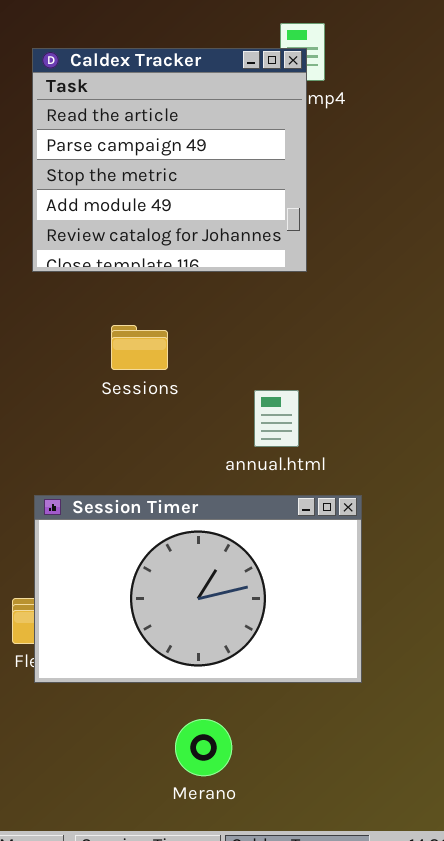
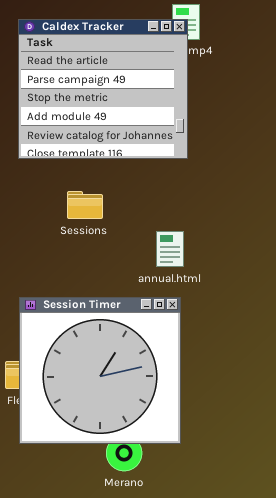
Session Timer: [34,495,362,683] -> [19,297,181,444], resized

